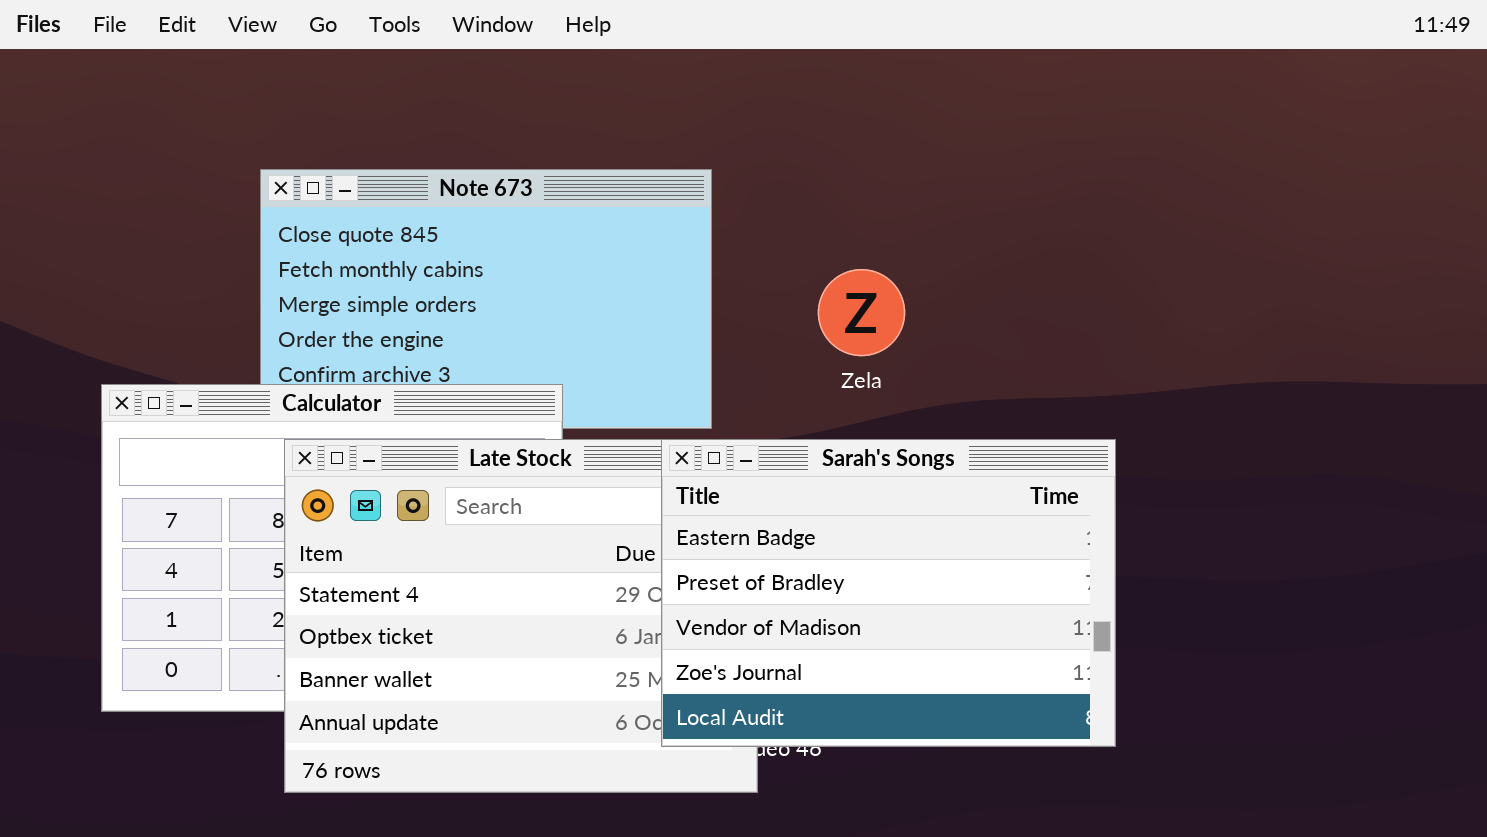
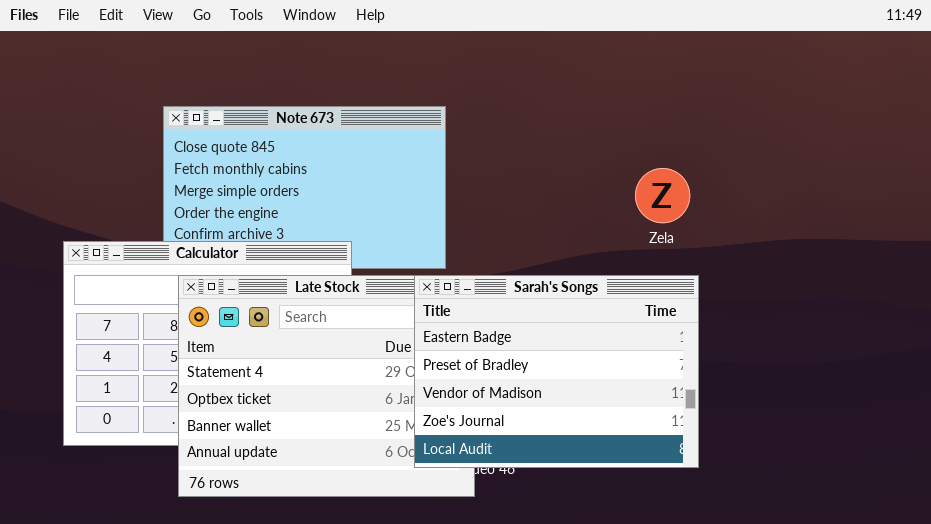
Zela: [818,269,905,356] -> [635,168,690,223], moved

